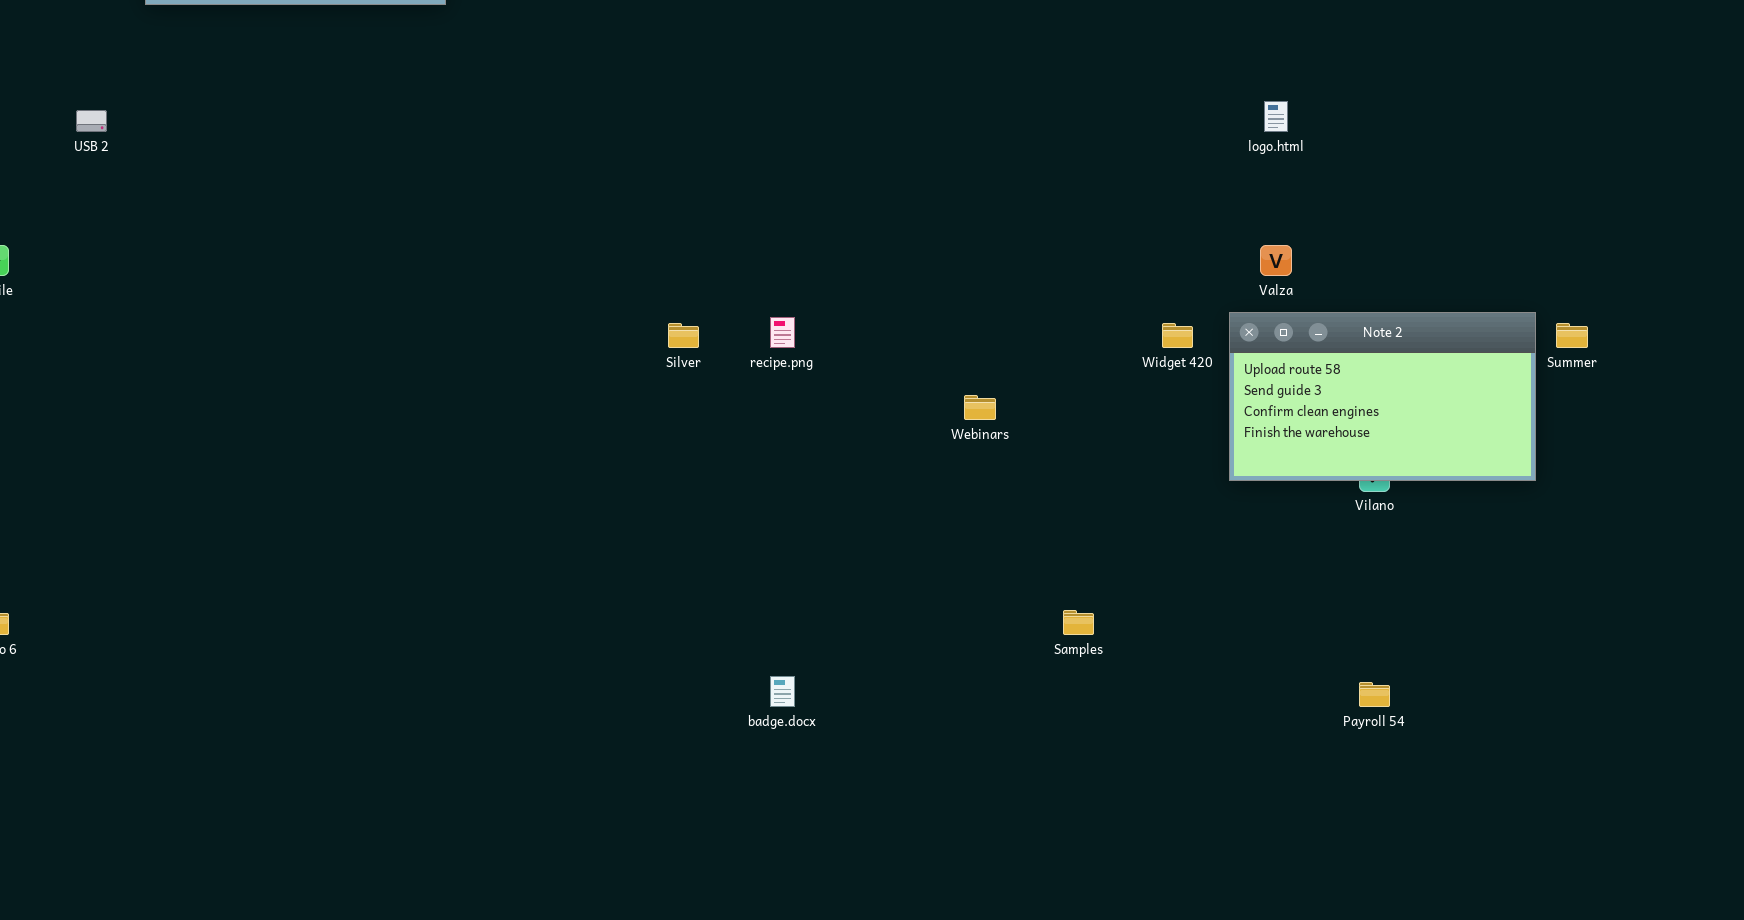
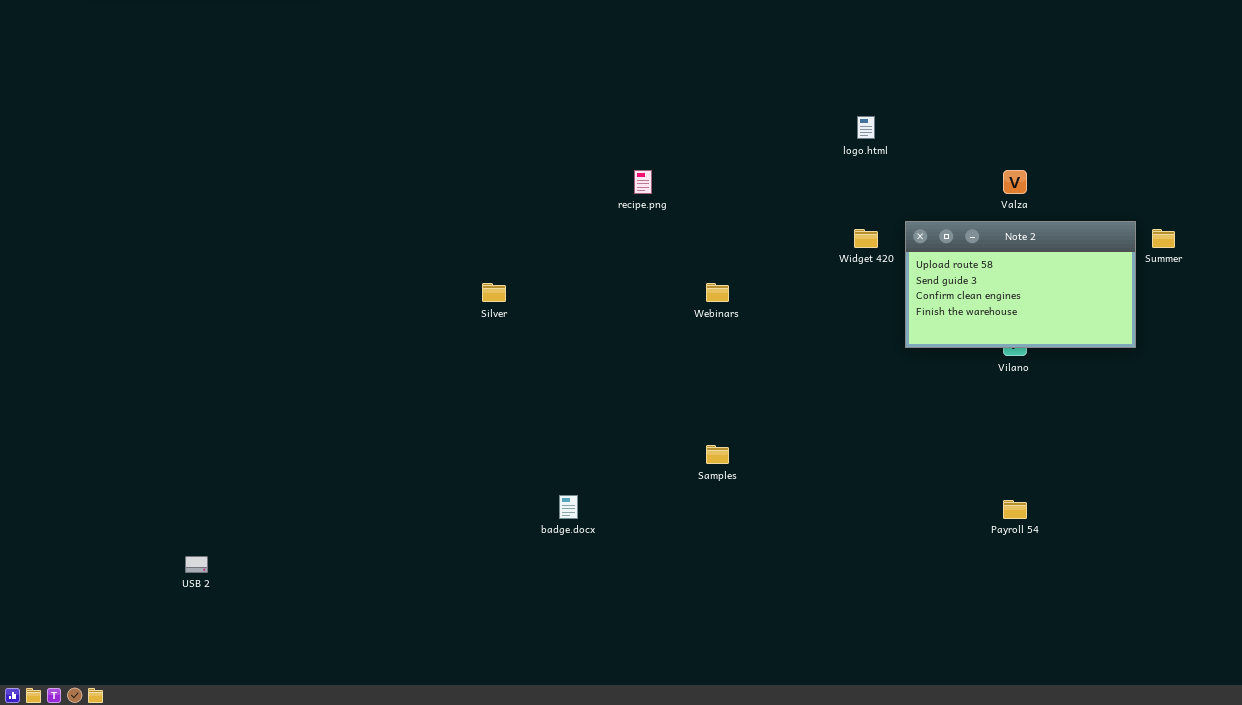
logo.html: [1264,101,1288,132] -> [857,116,875,139], moved
USB 2: [76,110,107,132] -> [185,556,208,573], moved
Valza: [1260,245,1292,276] -> [1003,170,1027,194], moved
recipe.png: [770,317,795,348] -> [634,170,652,194], moved
Silver: [668,323,699,348] -> [482,283,506,302], moved
Samples: [1063,610,1094,635] -> [706,445,729,464], moved

